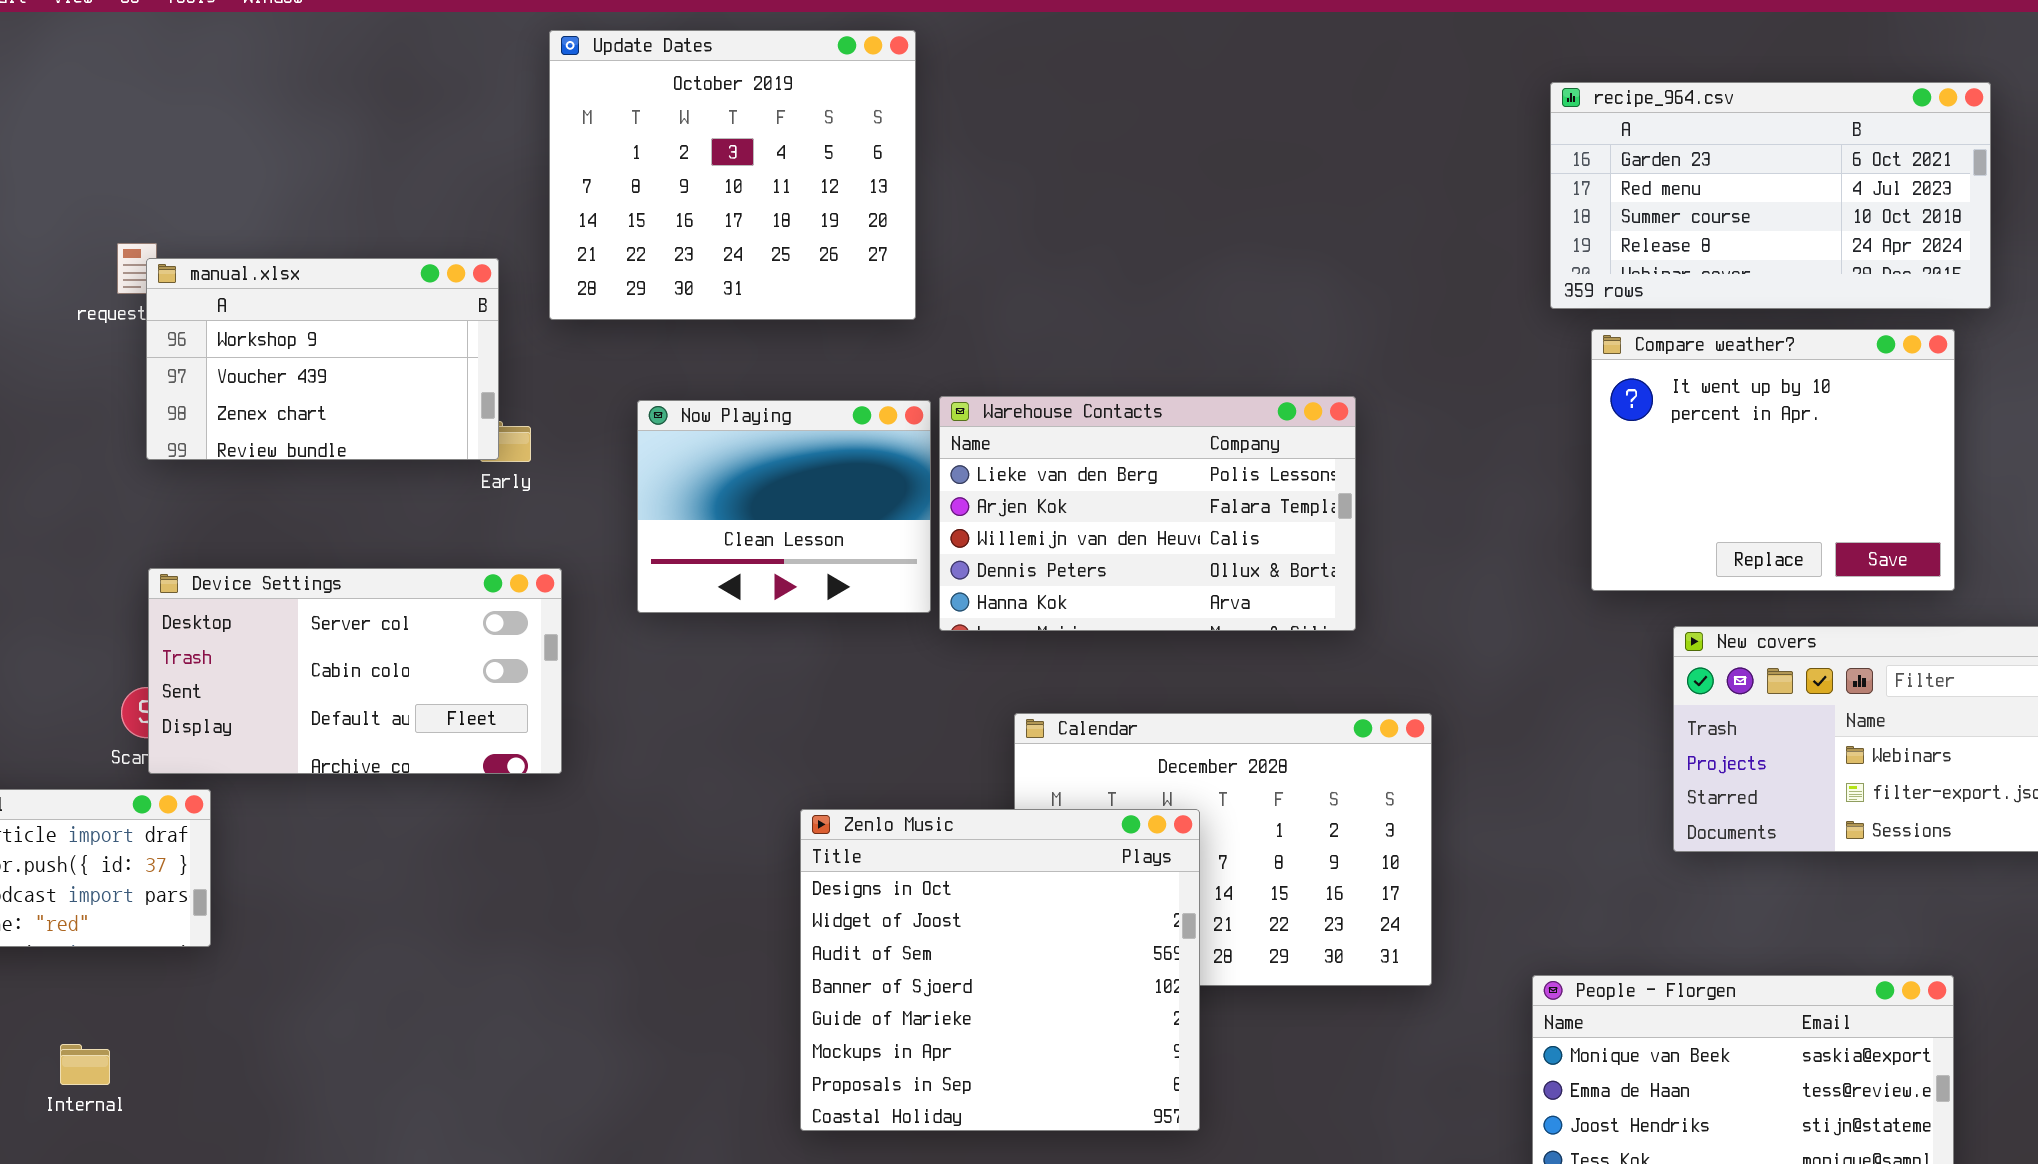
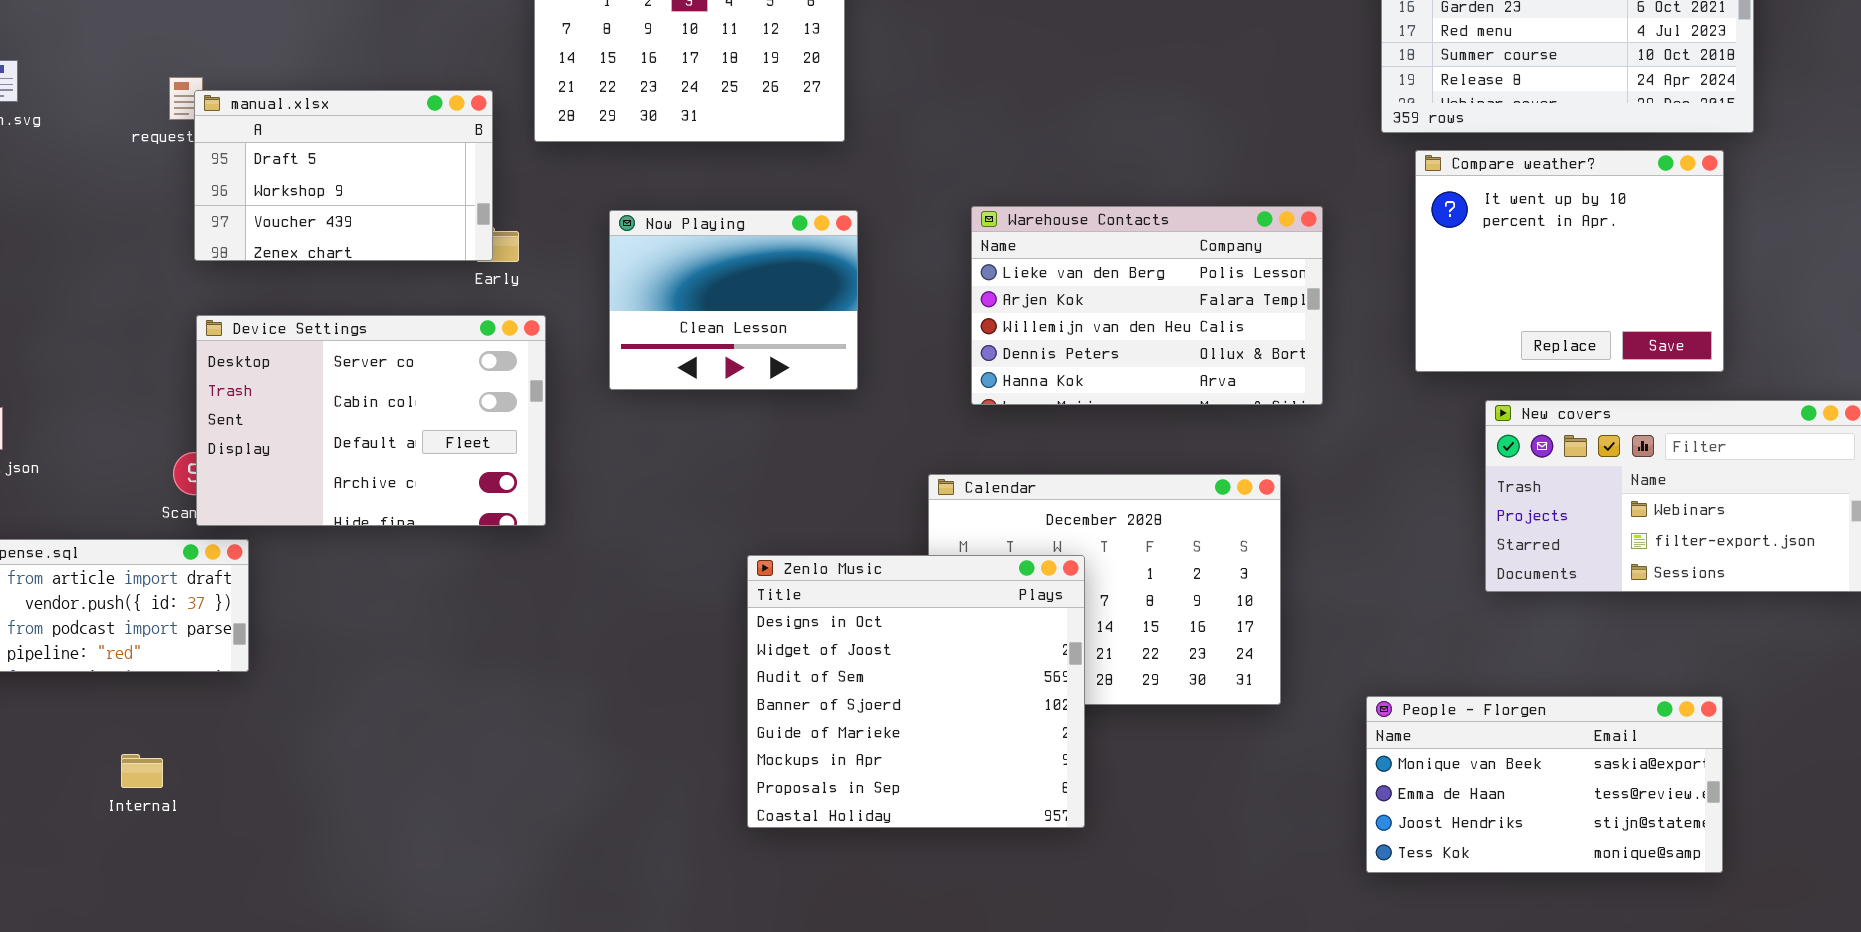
manual.xlsx: [146,258,499,460] -> [194,90,493,261], scrolled up 1 row
Warehouse Contacts: [939,396,1356,631] -> [971,206,1323,405], moved
Device Settings: [148,568,562,774] -> [196,315,546,526], resized

